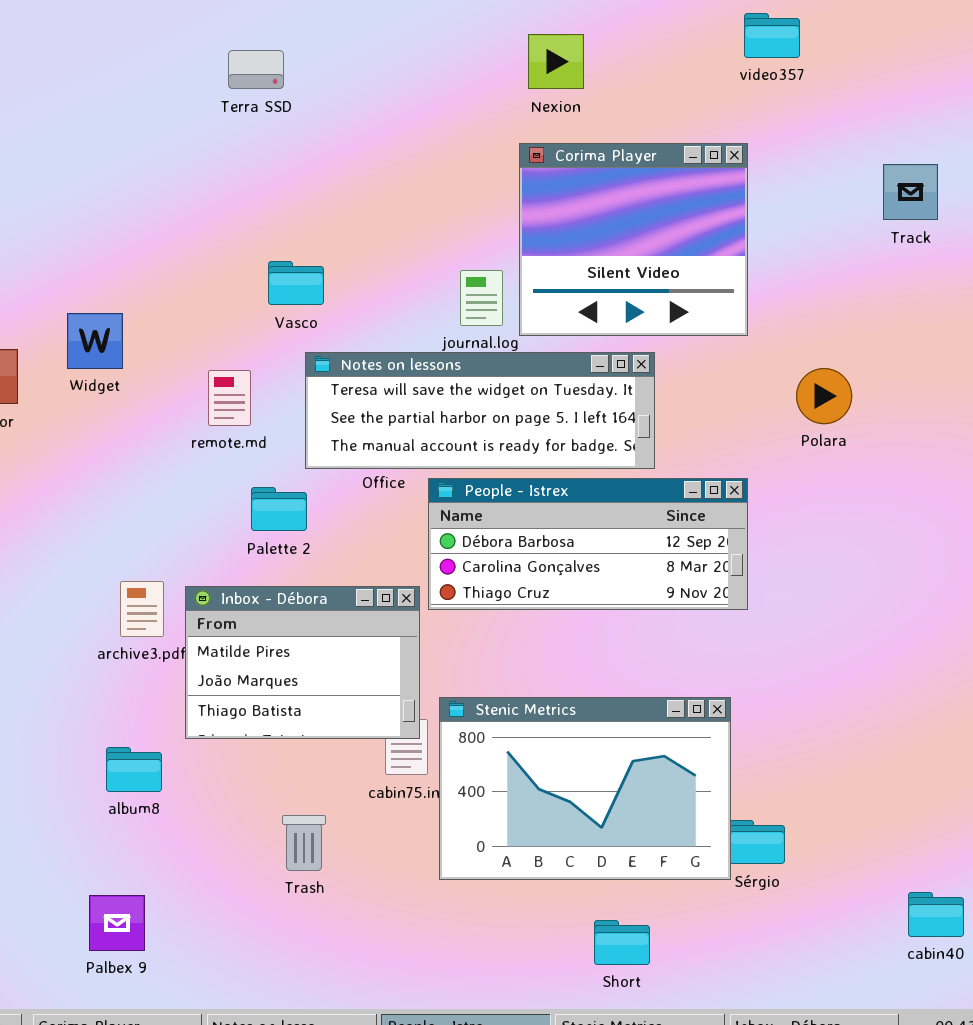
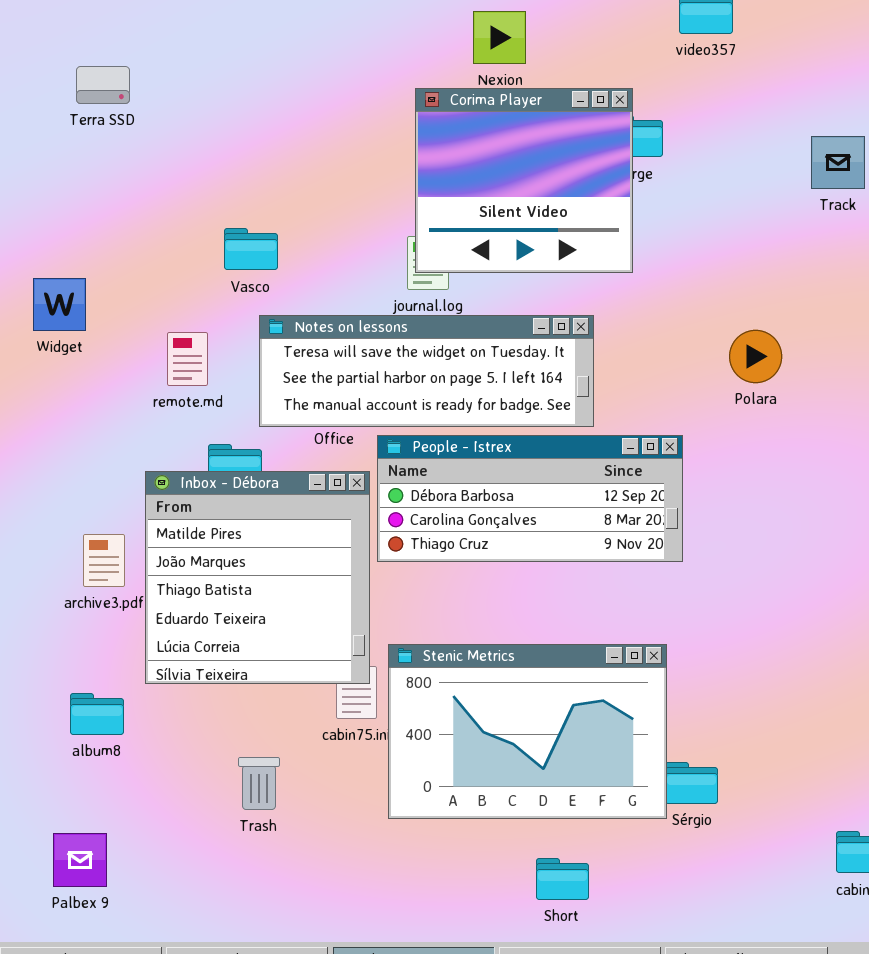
Terra SSD: [228,50,284,89] -> [76,66,130,104], moved
Corima Player: [519,143,748,336] -> [415,88,633,273], moved
Inbox - Débora: [185,586,420,739] -> [145,471,370,684], resized

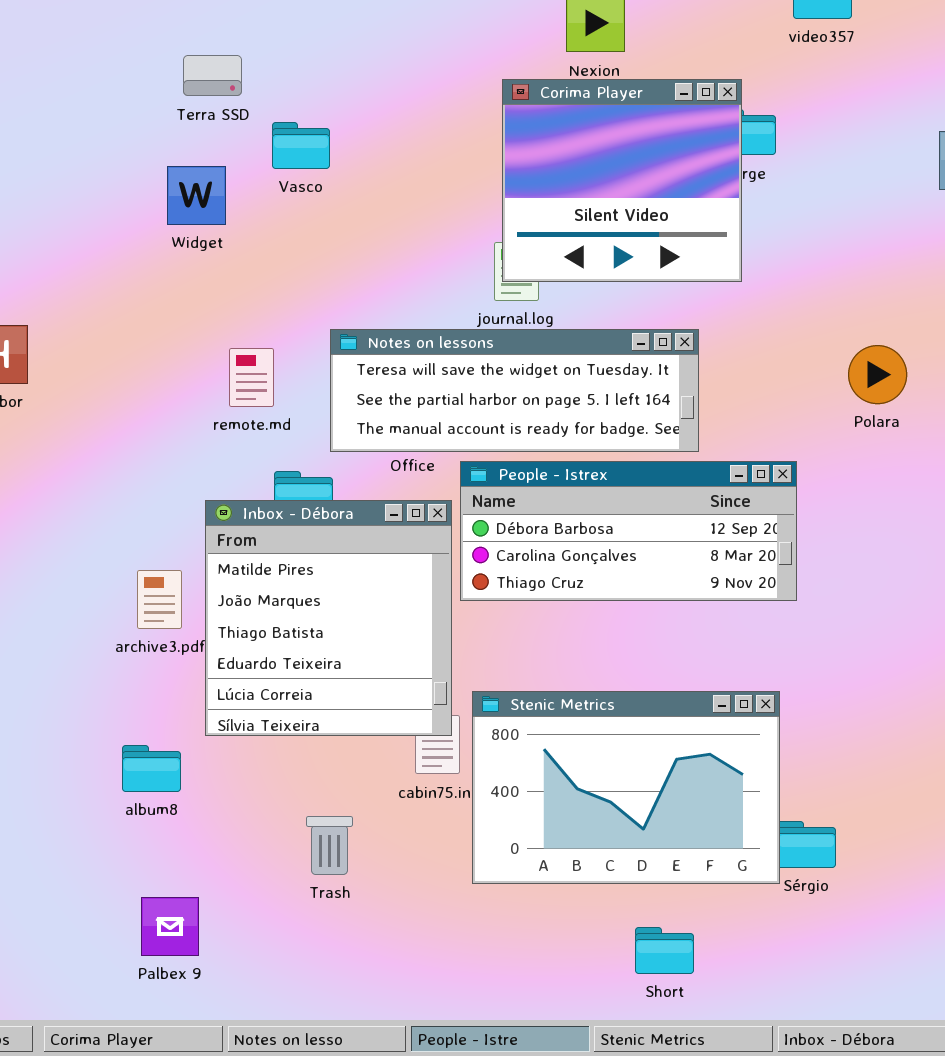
Terra SSD: [76,66,130,104] -> [183,55,242,96], moved
Vasco: [224,228,278,270] -> [272,122,330,169], moved
Widget: [33,278,86,331] -> [167,166,226,225], moved
Palbex 9: [53,833,107,887] -> [141,897,199,956], moved

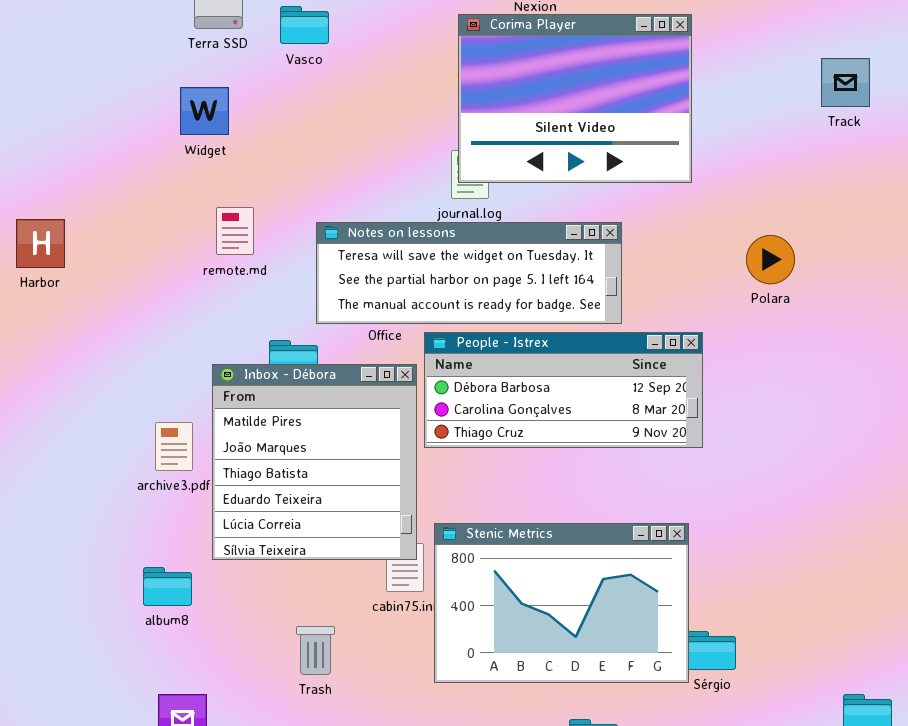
Corima Player: [502,79,742,282] -> [458,14,692,183], resized
Vasco: [272,122,330,169] -> [280,6,329,44], moved
remote.md: [229,348,274,407] -> [216,207,254,255], moved

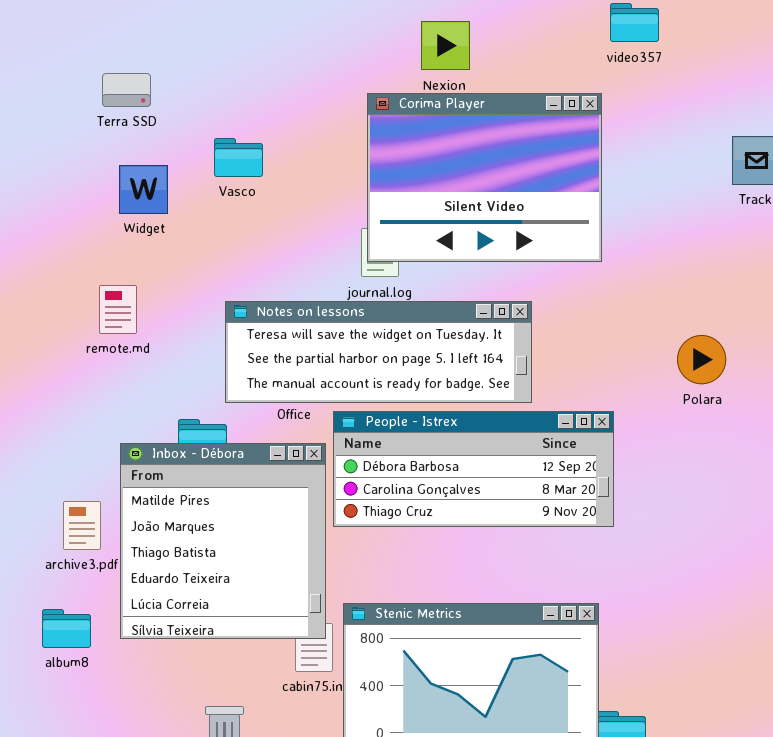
Vasco: [280,6,329,44] -> [214,138,263,177], moved
Widget: [180,87,229,135] -> [119,165,168,214], moved
remote.md: [216,207,254,255] -> [99,285,137,334], moved
Polara: [746,235,795,284] -> [677,335,726,384], moved
album8: [143,567,192,606] -> [42,609,91,648], moved

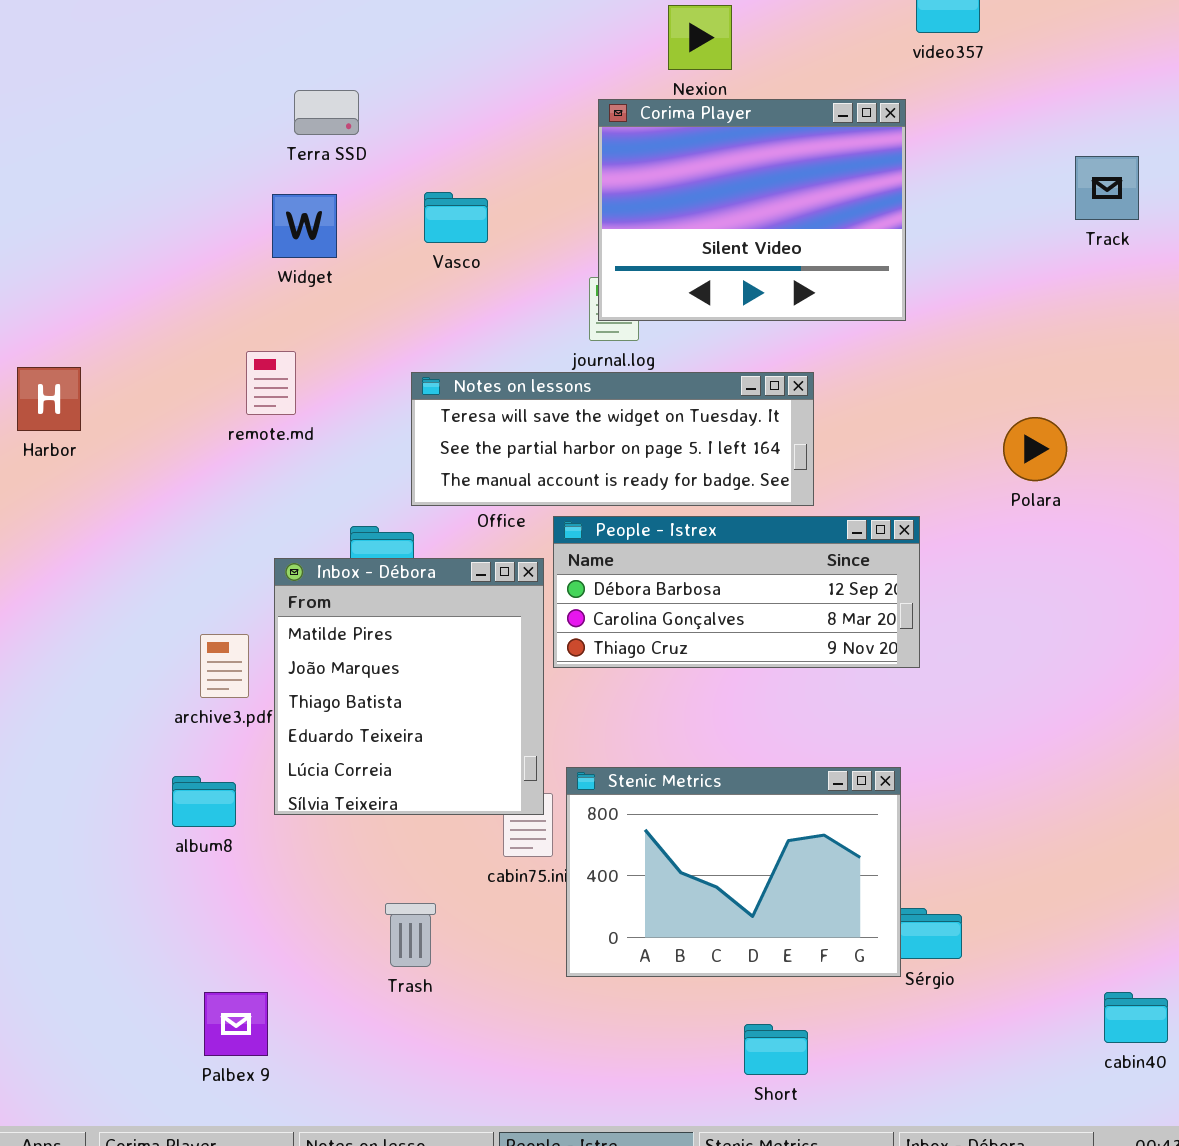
Terra SSD: [102,73,151,107] -> [294,90,359,135], moved
Vasco: [214,138,263,177] -> [424,192,488,243], moved

